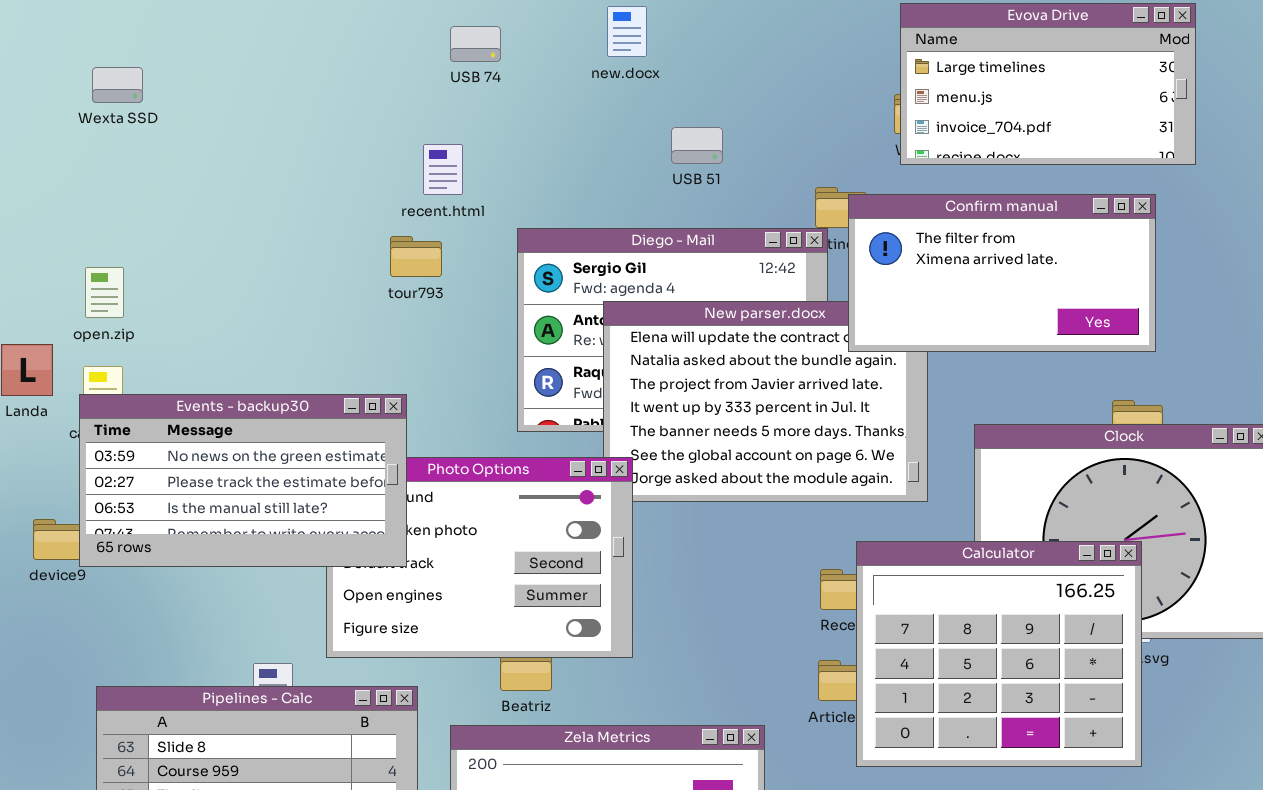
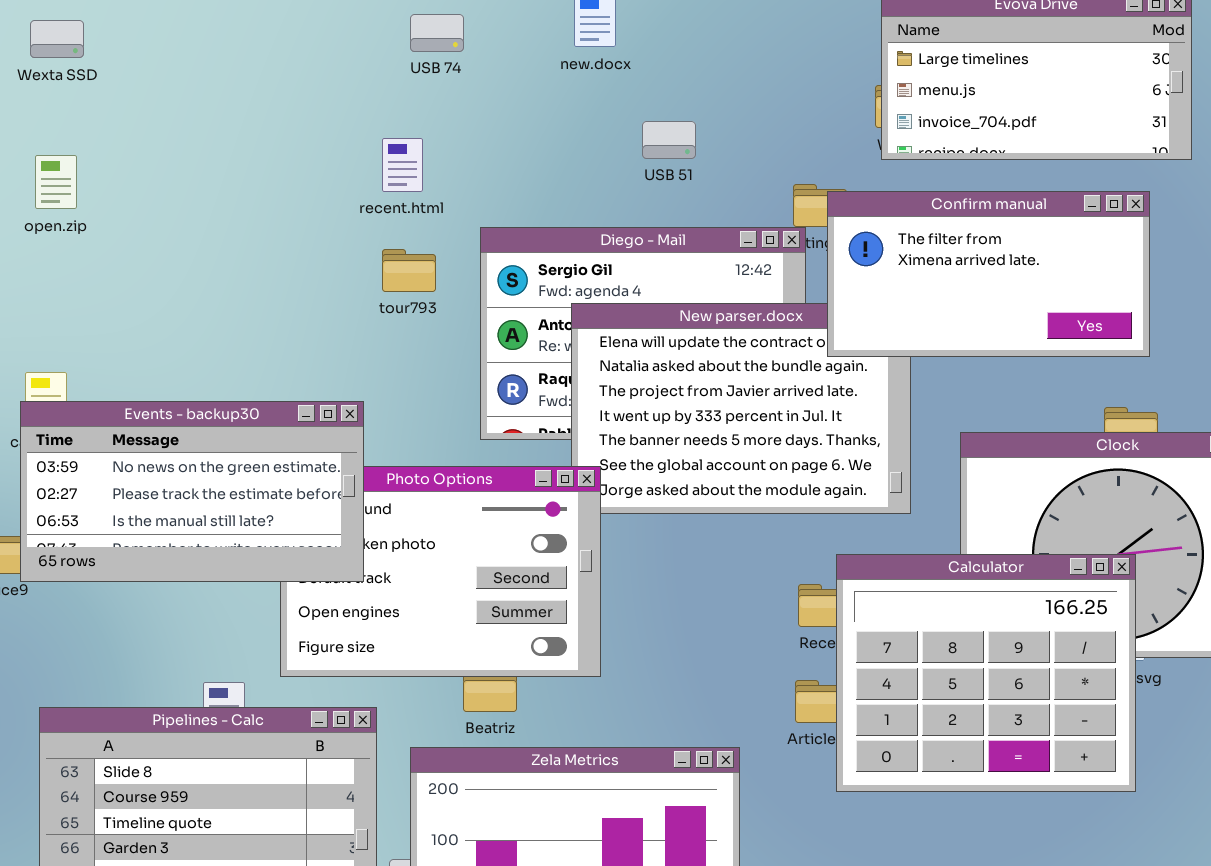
Wexta SSD: [92,67,143,103] -> [30,20,84,58], moved
tour793: [390,236,442,277] -> [382,249,436,292], moved
open.zip: [85,267,124,318] -> [35,155,77,209], moved

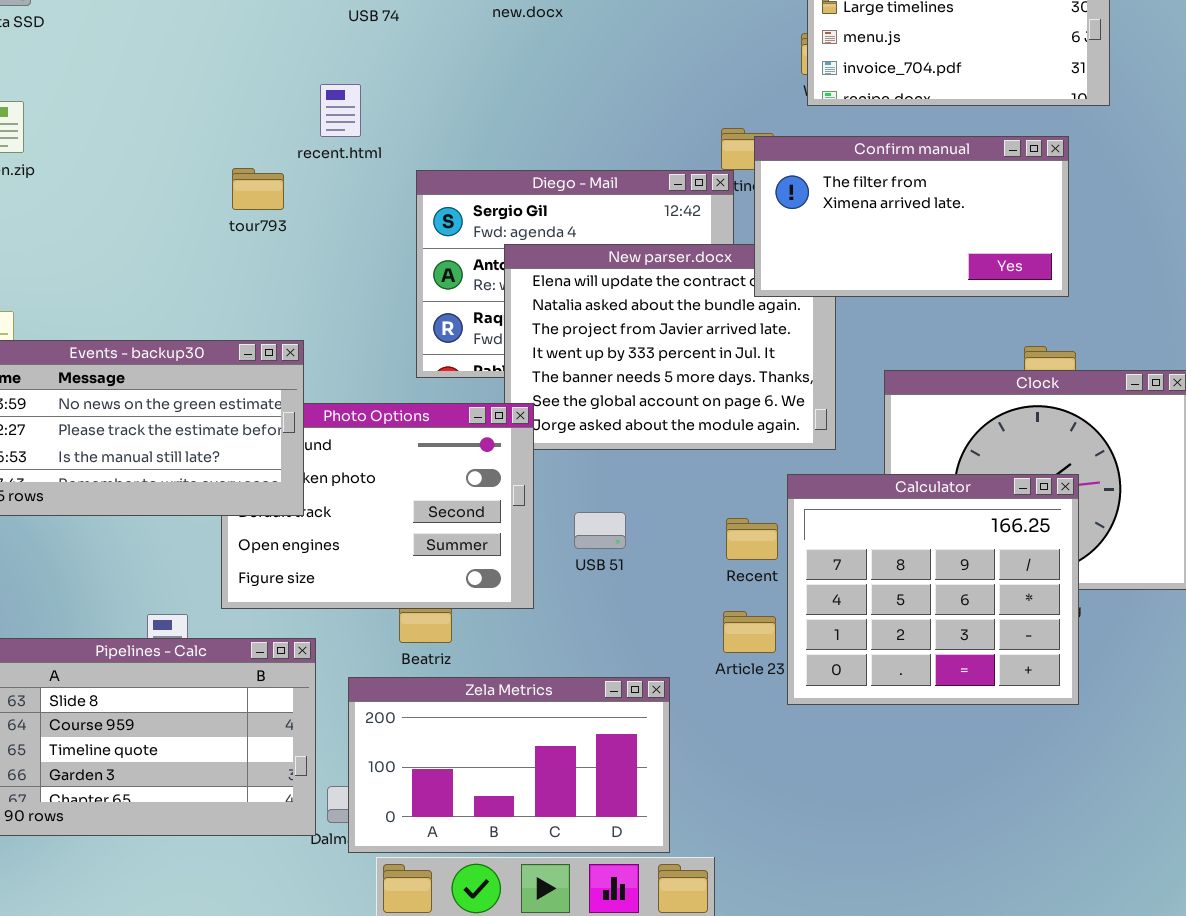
USB 51: [642,121,696,159] -> [574,512,626,549], moved
tour793: [382,249,436,292] -> [232,168,284,210], moved
Calculator: [836,554,1136,792] -> [787,474,1079,705], moved

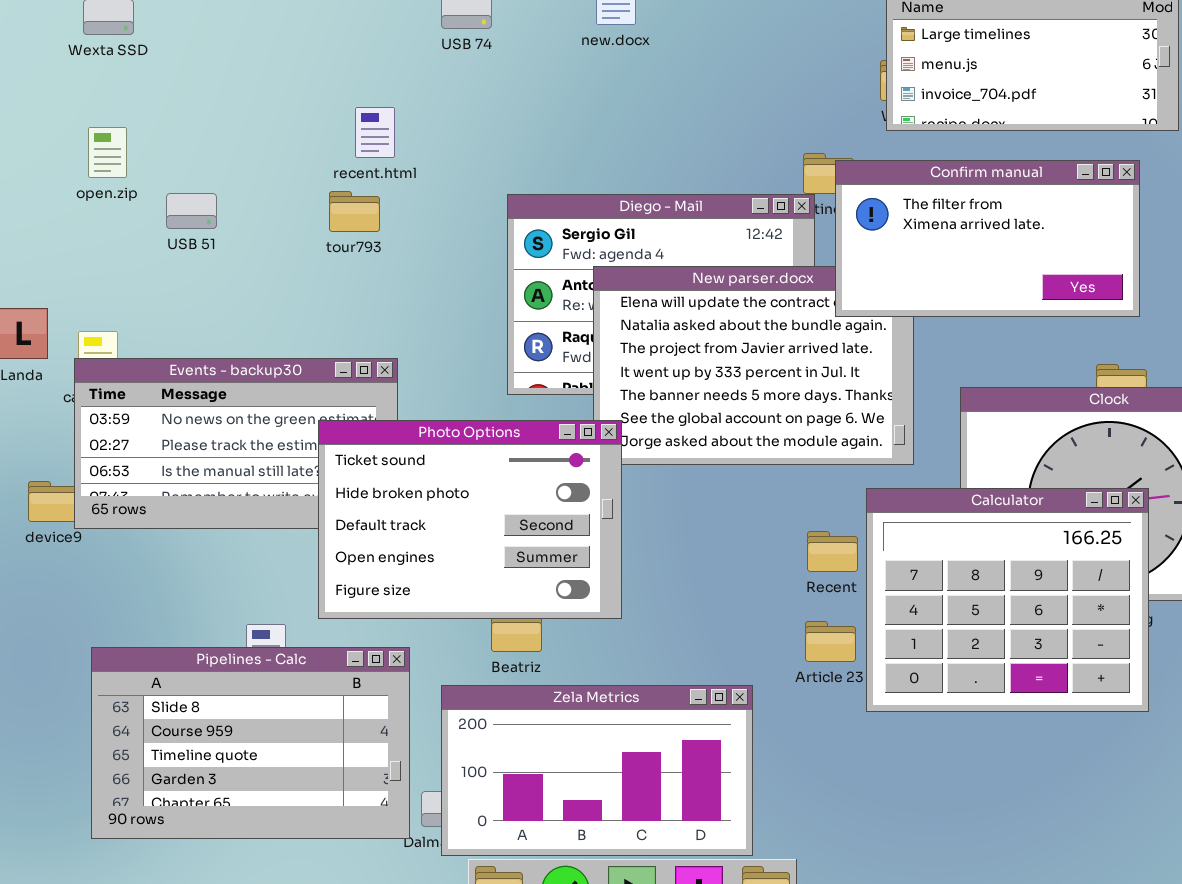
recent.html: [320,84,361,137] -> [355,107,395,158], moved
Photo Options: [221,403,534,609] -> [318,420,622,619], raised
USB 51: [574,512,626,549] -> [166,193,217,229], moved

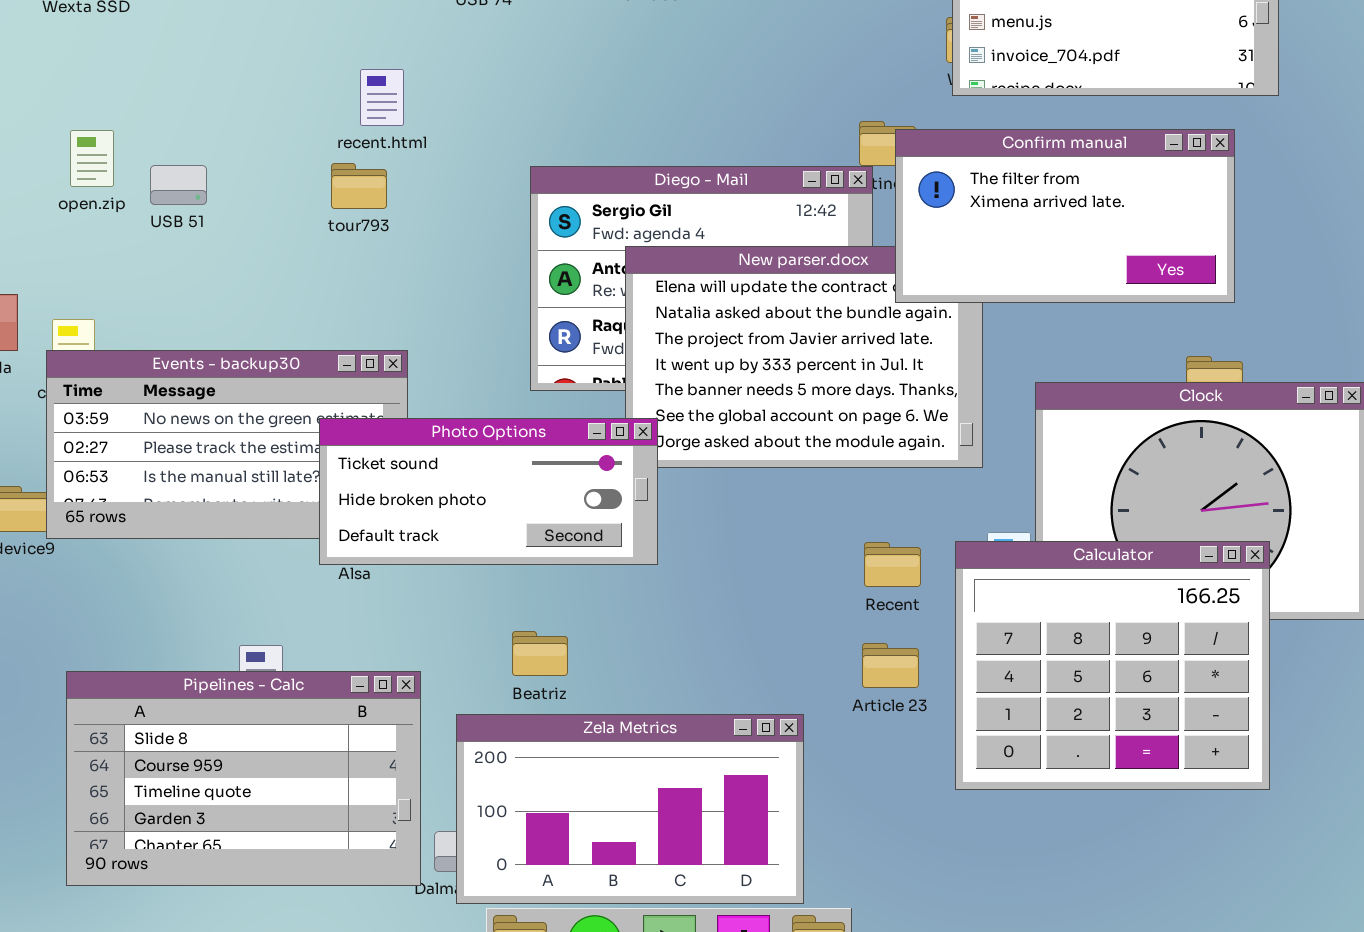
open.zip: [88,127,127,178] -> [70,130,114,187], moved
Photo Options: [318,420,622,619] -> [319,418,658,565], resized
Calculator: [866,488,1149,712] -> [955,541,1270,790], moved

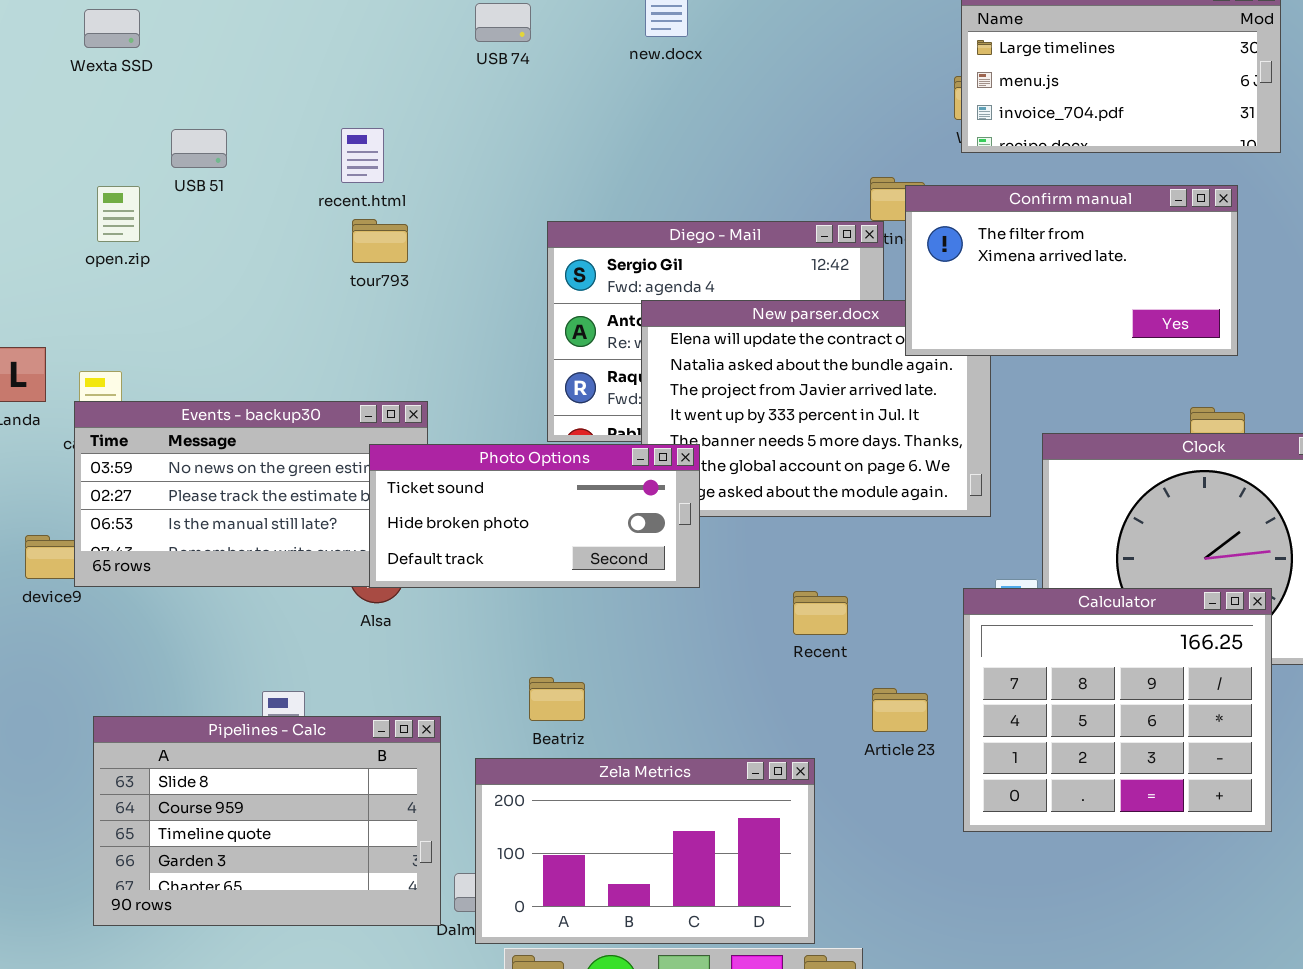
recent.html: [360,69,404,126] -> [341,128,384,183], moved
USB 51: [150,165,207,205] -> [171,129,227,168], moved
Photo Options: [319,418,658,565] -> [369,444,700,588], moved
Recent: [864,542,921,587] -> [793,591,848,635], moved

